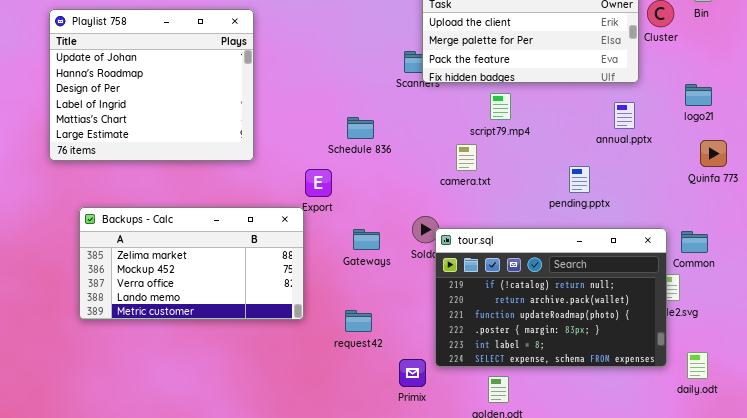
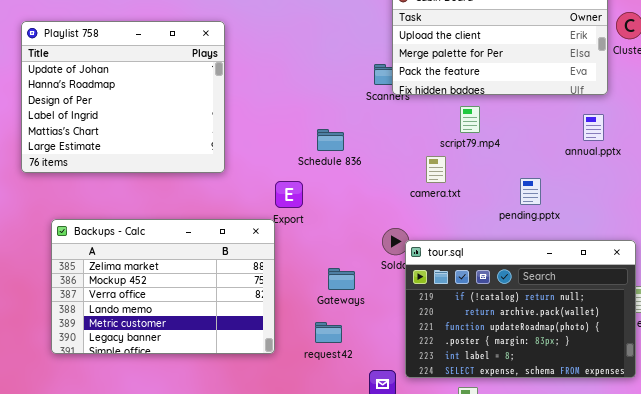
pending.pptx: [569,166,590,193] -> [520,178,541,205], moved
Backups - Calc: [79,207,304,320] -> [51,219,275,354], resized
Gateways: [353,229,380,250] -> [328,268,355,290], moved

